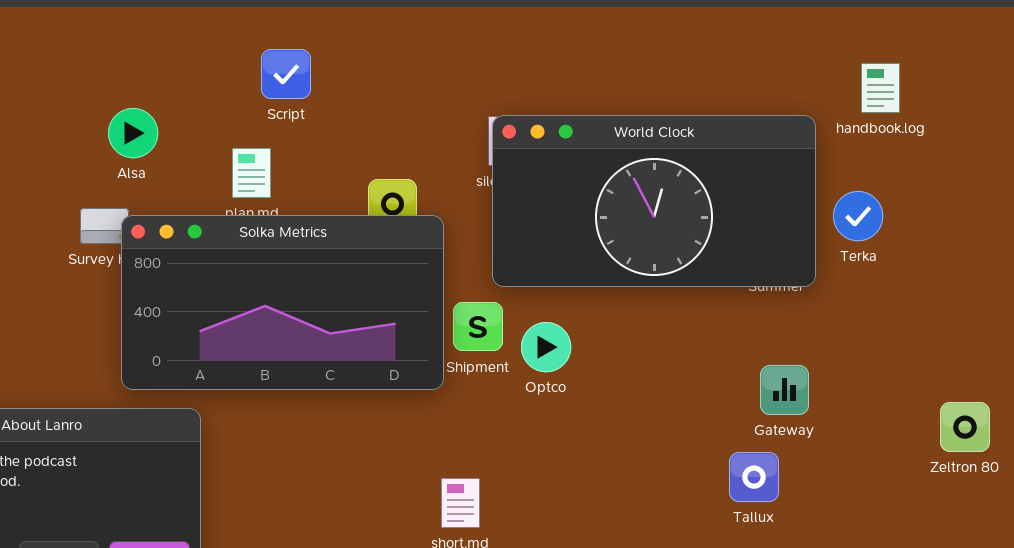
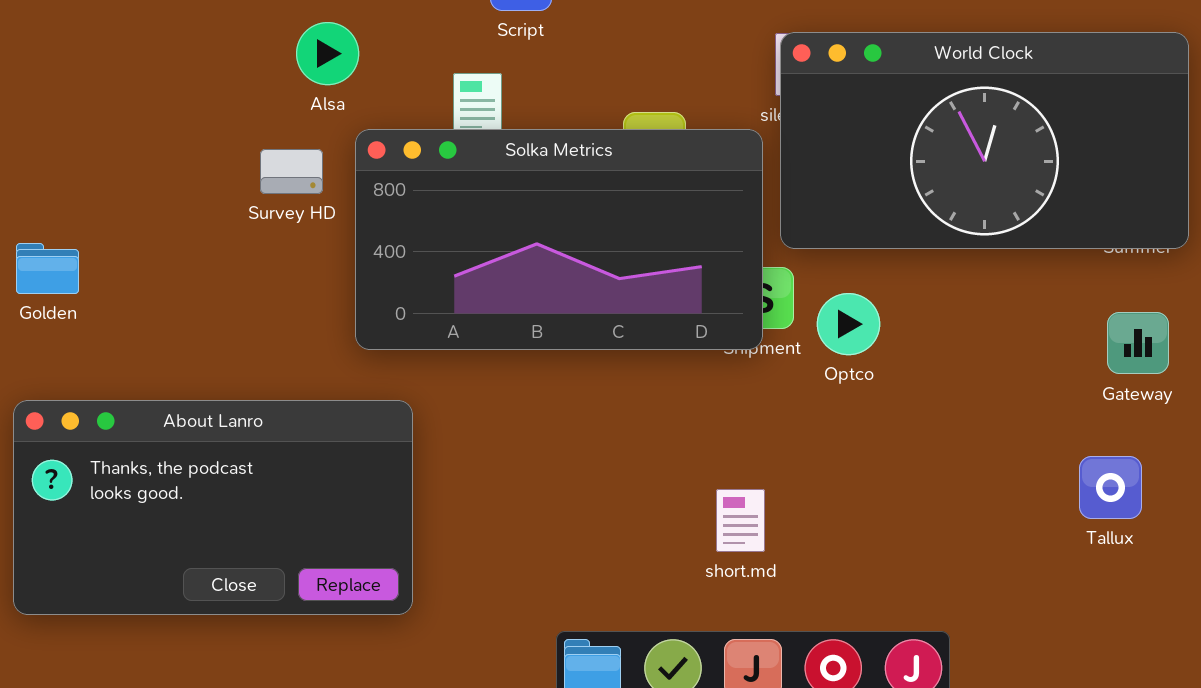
Solka Metrics: [121,215,444,390] -> [355,129,763,350], moved
Gateway: [760,365,809,415] -> [1107,312,1169,374], moved

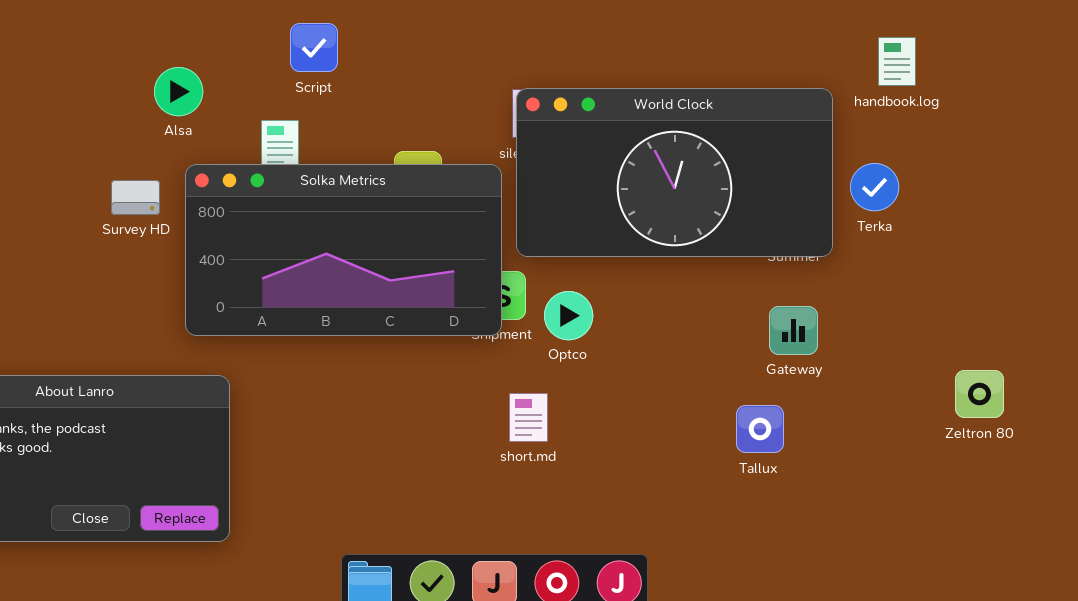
Alsa: [296,22,359,85] -> [154,67,203,116], moved
Tallux: [1079,456,1142,519] -> [736,405,784,453], moved
short.md: [716,489,765,552] -> [509,393,548,442], moved

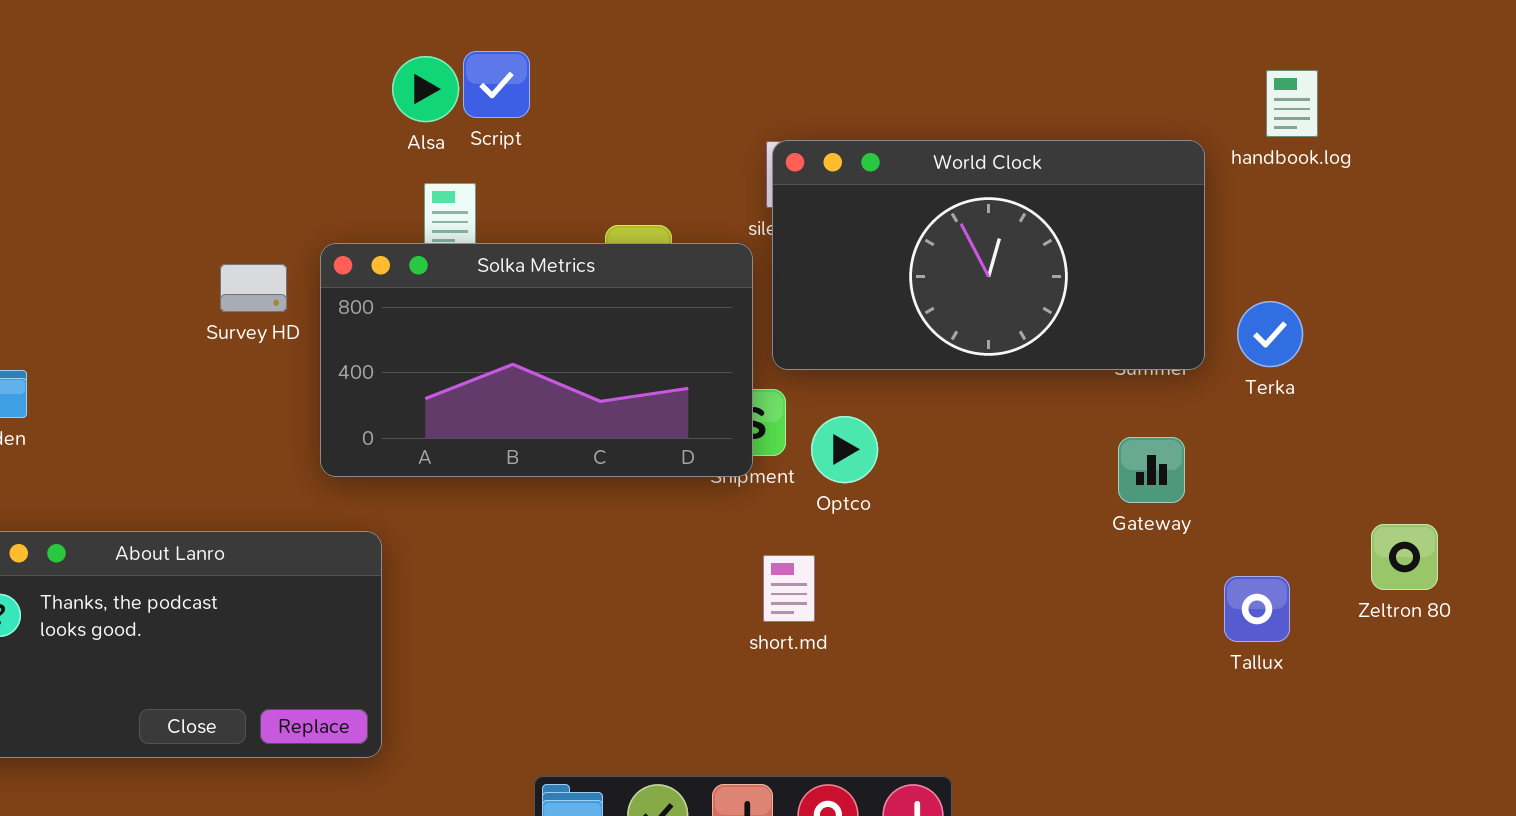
Alsa: [154,67,203,116] -> [392,56,459,122], moved
Terka: [850,163,899,211] -> [1237,301,1303,367], moved
Tallux: [736,405,784,453] -> [1224,576,1290,642], moved

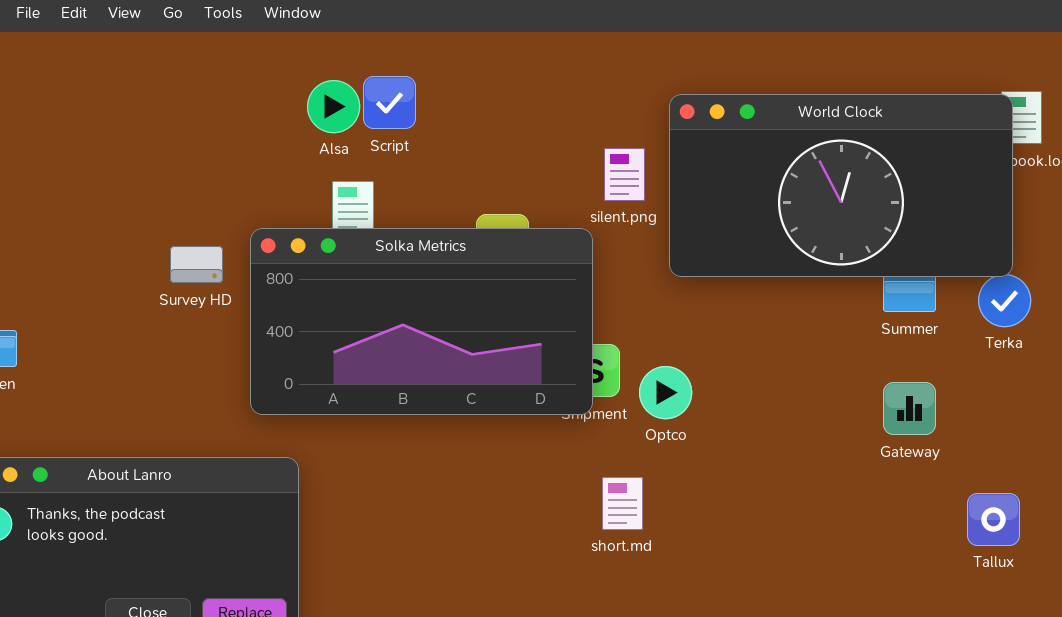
World Clock: [772,140,1205,370] -> [669,94,1013,277], moved

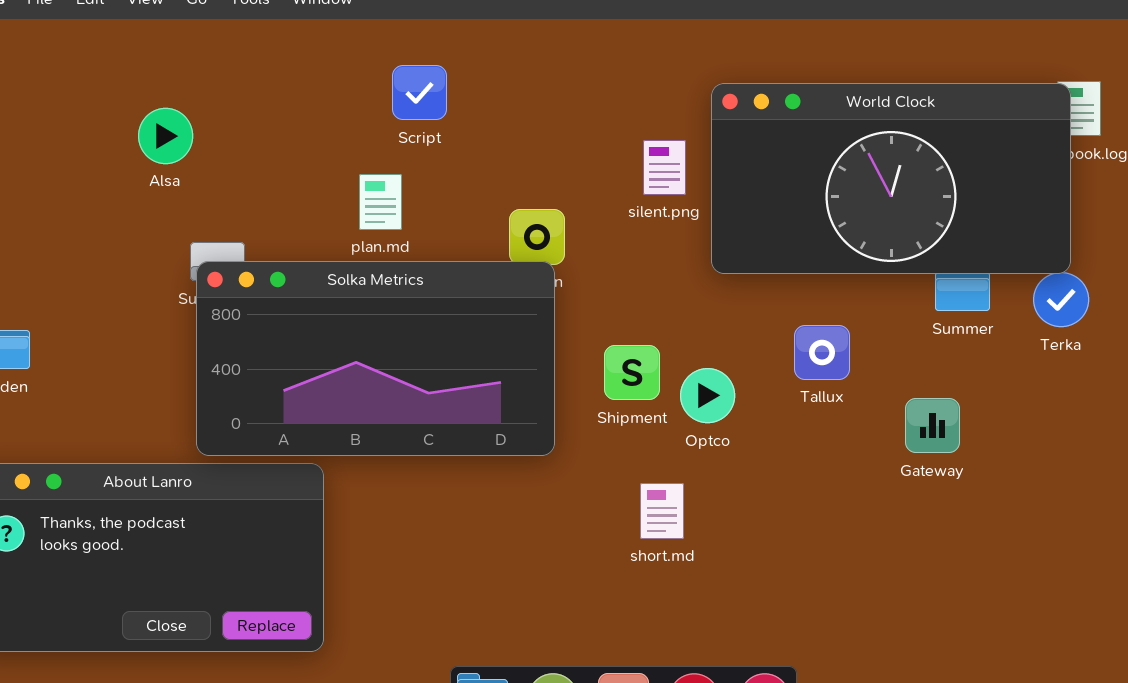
Alsa: [307,80,360,133] -> [138,108,193,164], moved
Solka Metrics: [250,228,593,415] -> [196,261,555,456], moved
Gateway: [883,382,936,435] -> [905,398,960,453], moved
Tallux: [967,493,1020,546] -> [794,325,850,380], moved

